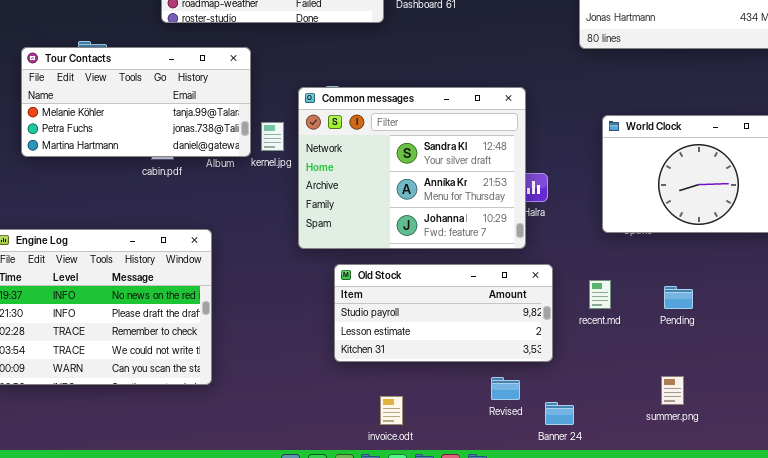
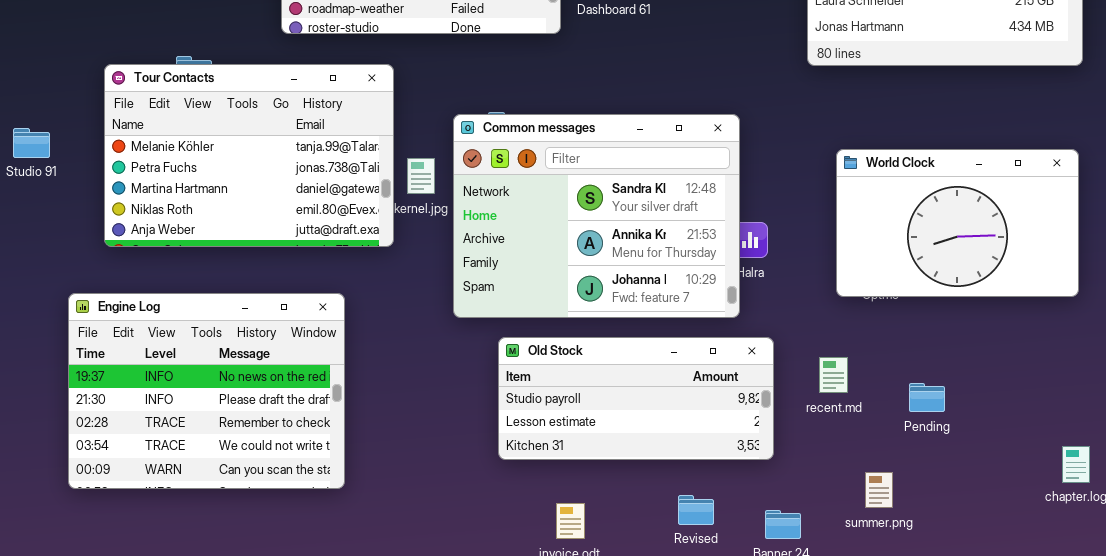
Tour Contacts: [21,47,251,157] -> [104,64,394,247], resized
Pending: [664,286,693,309] -> [909,383,945,412], moved
summer.png: [661,376,684,405] -> [865,472,893,508], moved
Revised: [491,377,520,400] -> [678,495,714,525], moved

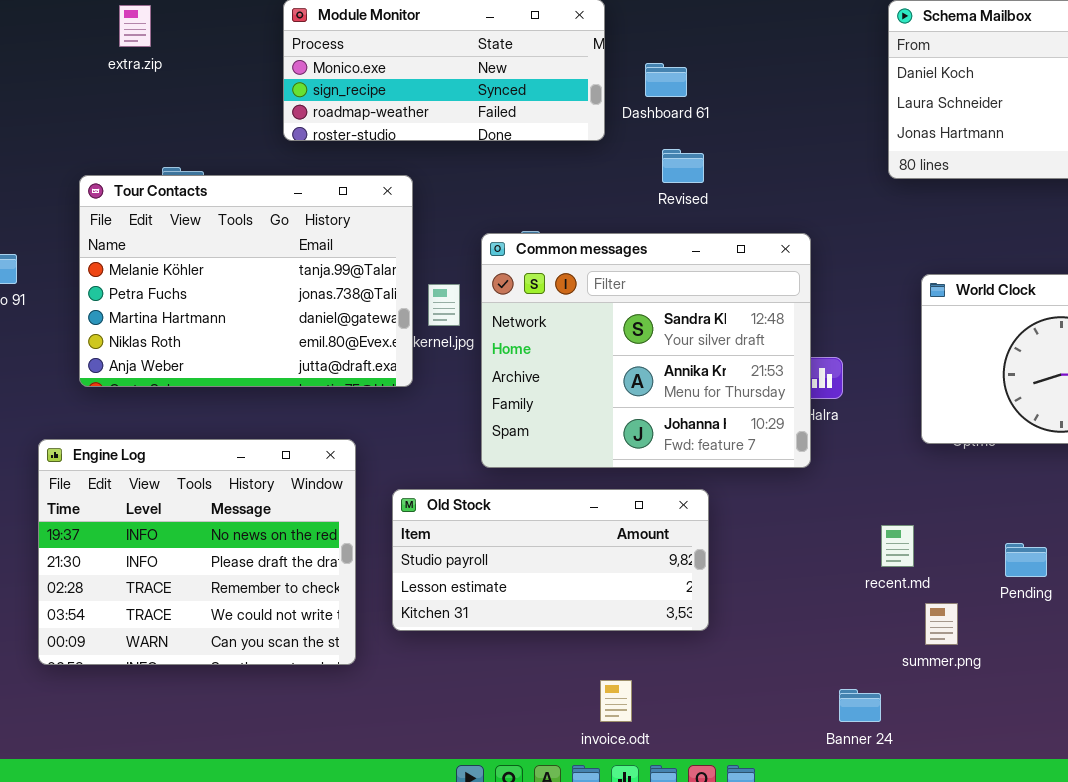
Old Stock: [498,337,774,460] -> [392,489,709,631], moved
recent.md: [819,357,848,393] -> [881,525,914,567], moved
summer.png: [865,472,893,508] -> [925,603,958,645], moved
Revised: [678,495,714,525] -> [662,149,704,183], moved

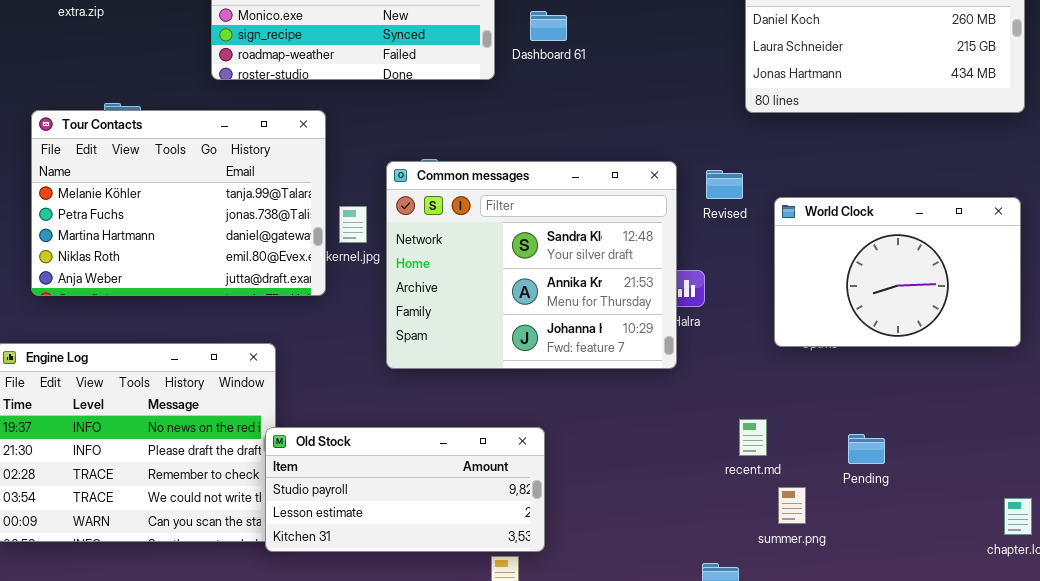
Revised: [662,149,704,183] -> [706,170,743,199], moved
Old Stock: [392,489,709,631] -> [265,427,545,552], moved

